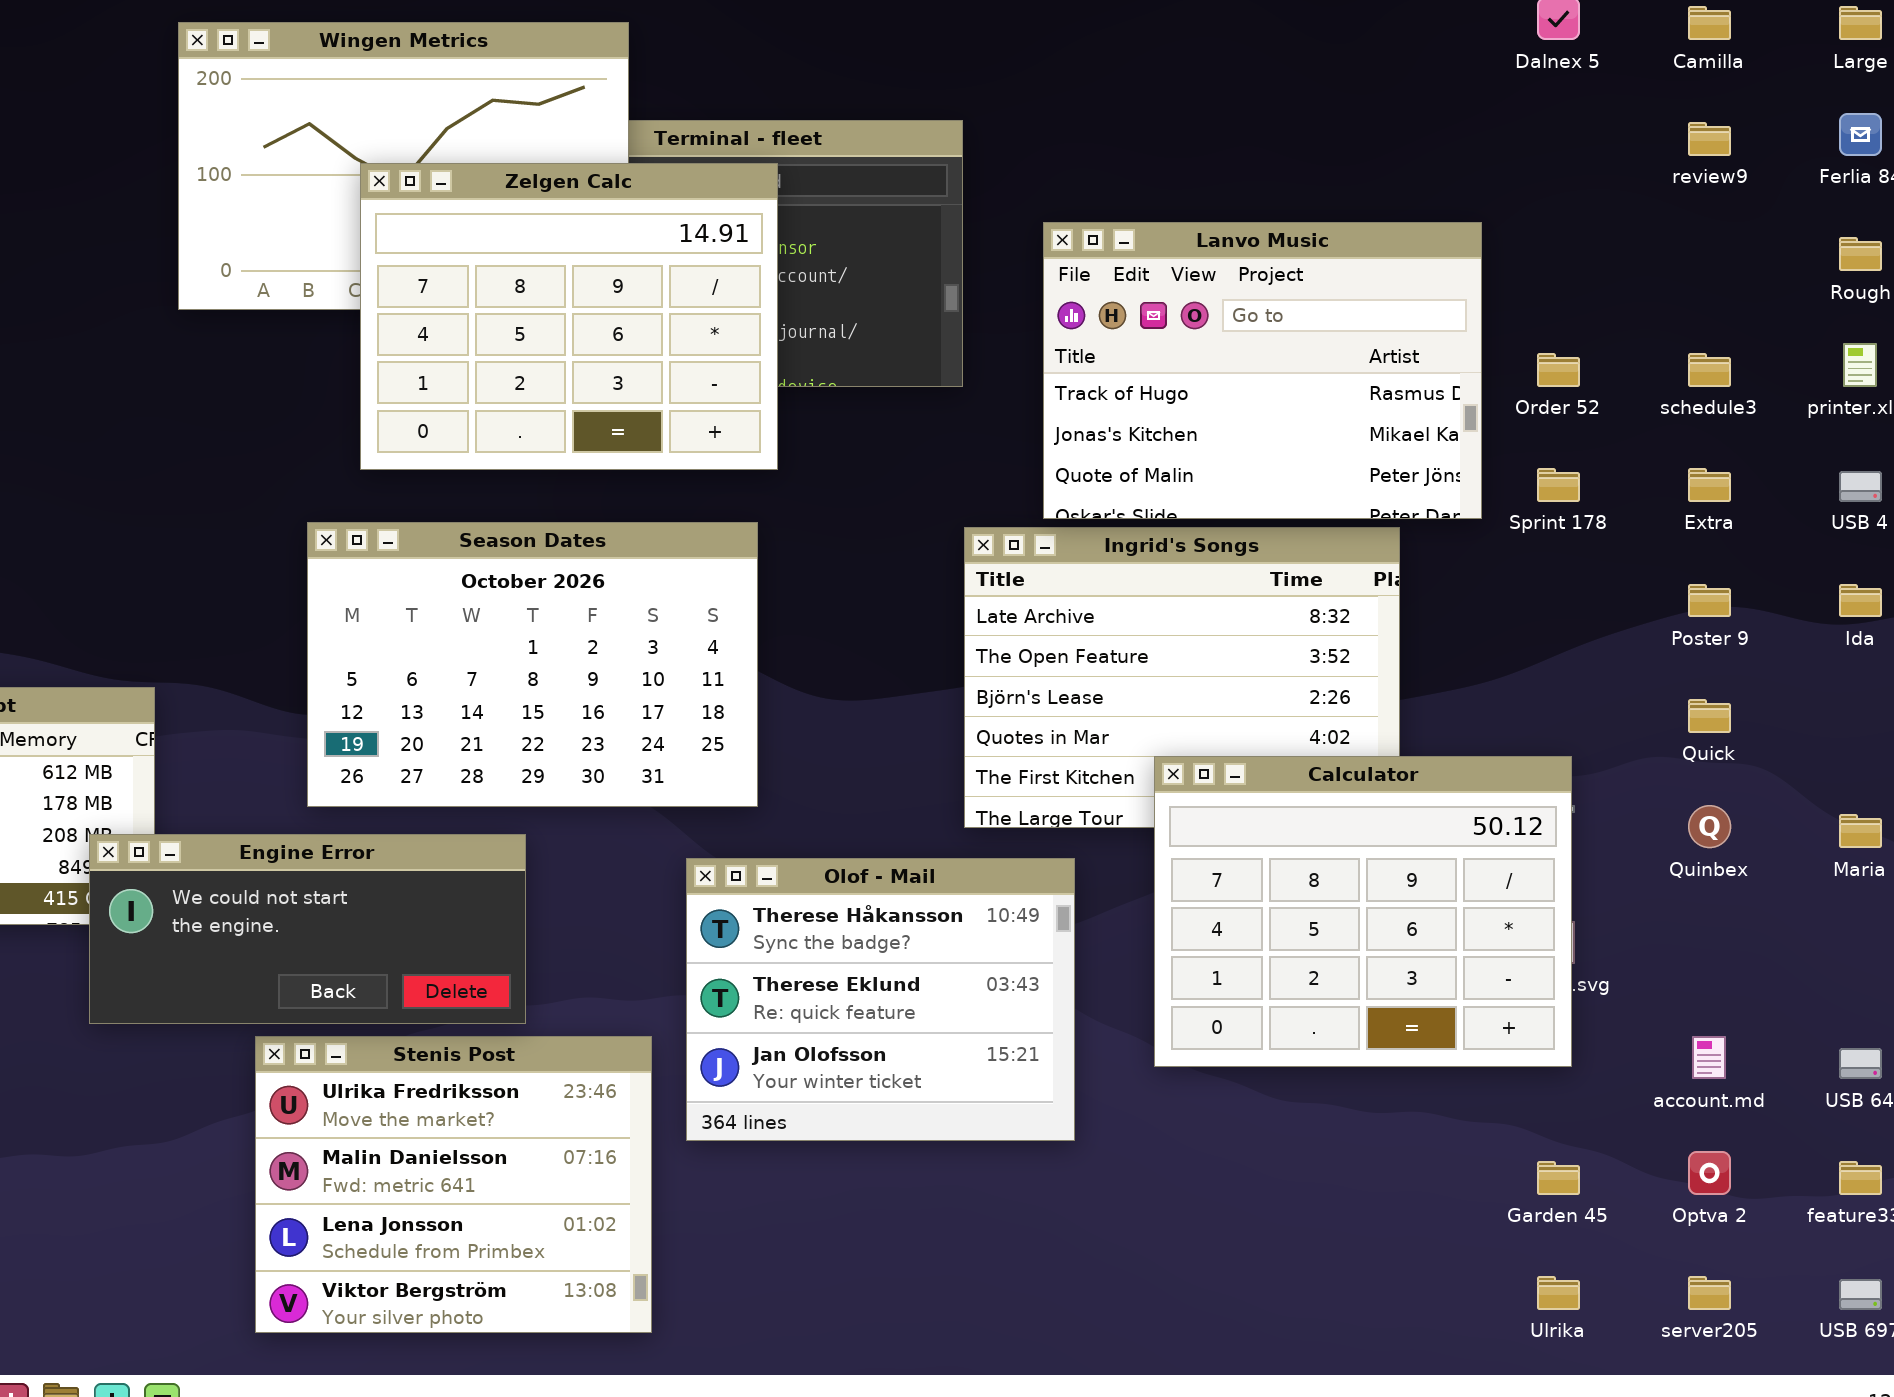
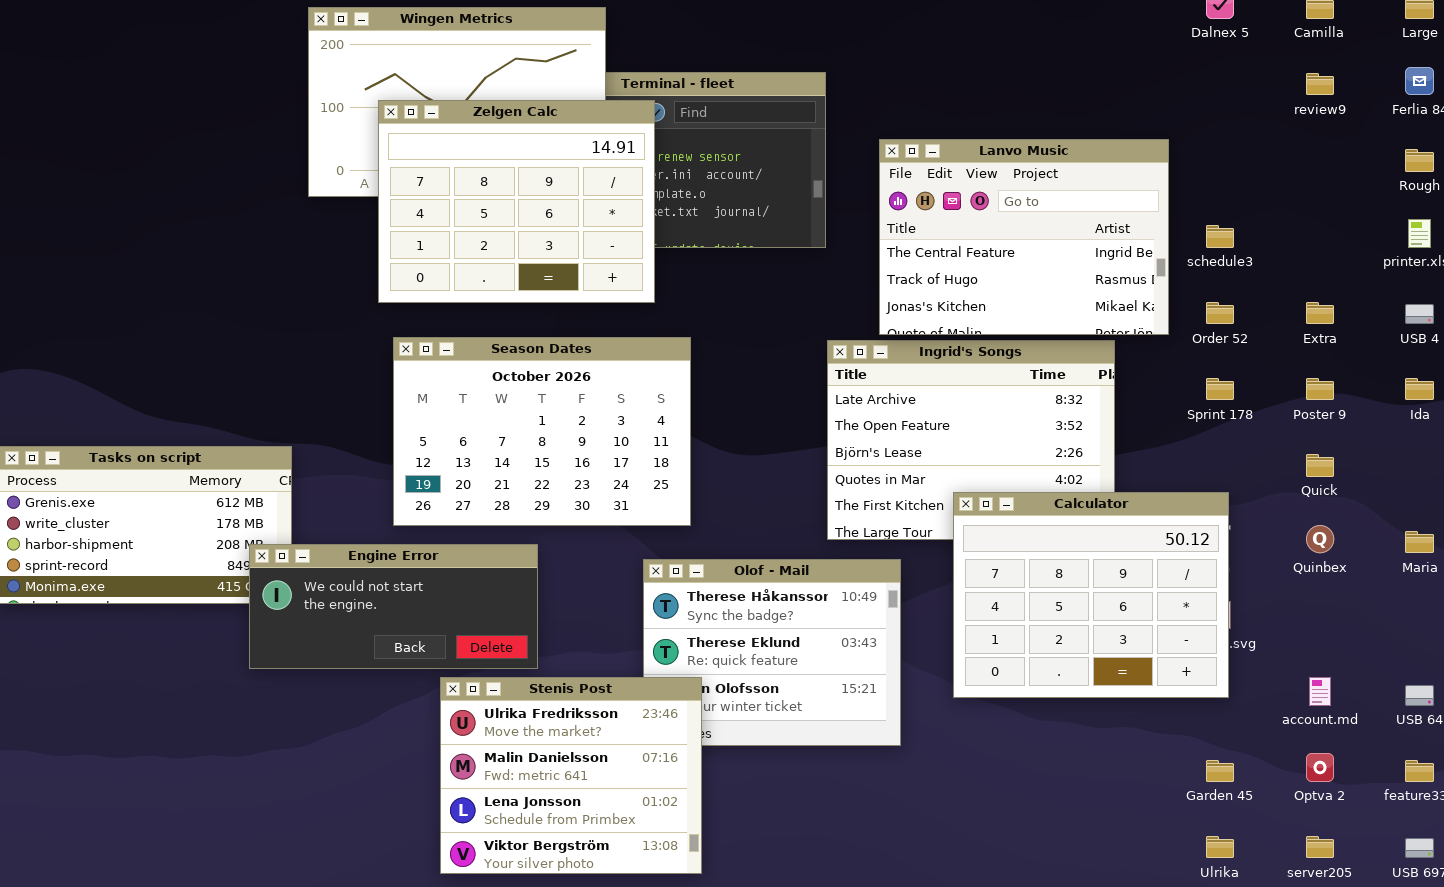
Zelgen Calc: [360,163,778,470] -> [378,100,655,303], moved
Lanvo Music: [1043,222,1482,519] -> [879,139,1169,335], scrolled up 1 row
Order 52: [1537,353,1580,387] -> [1206,302,1234,324], moved
schedule3: [1688,353,1731,387] -> [1206,225,1234,248], moved
Sprint 178: [1537,468,1580,502] -> [1206,378,1234,400], moved
Stenis Post: [255,1036,652,1333] -> [440,677,702,874], moved

